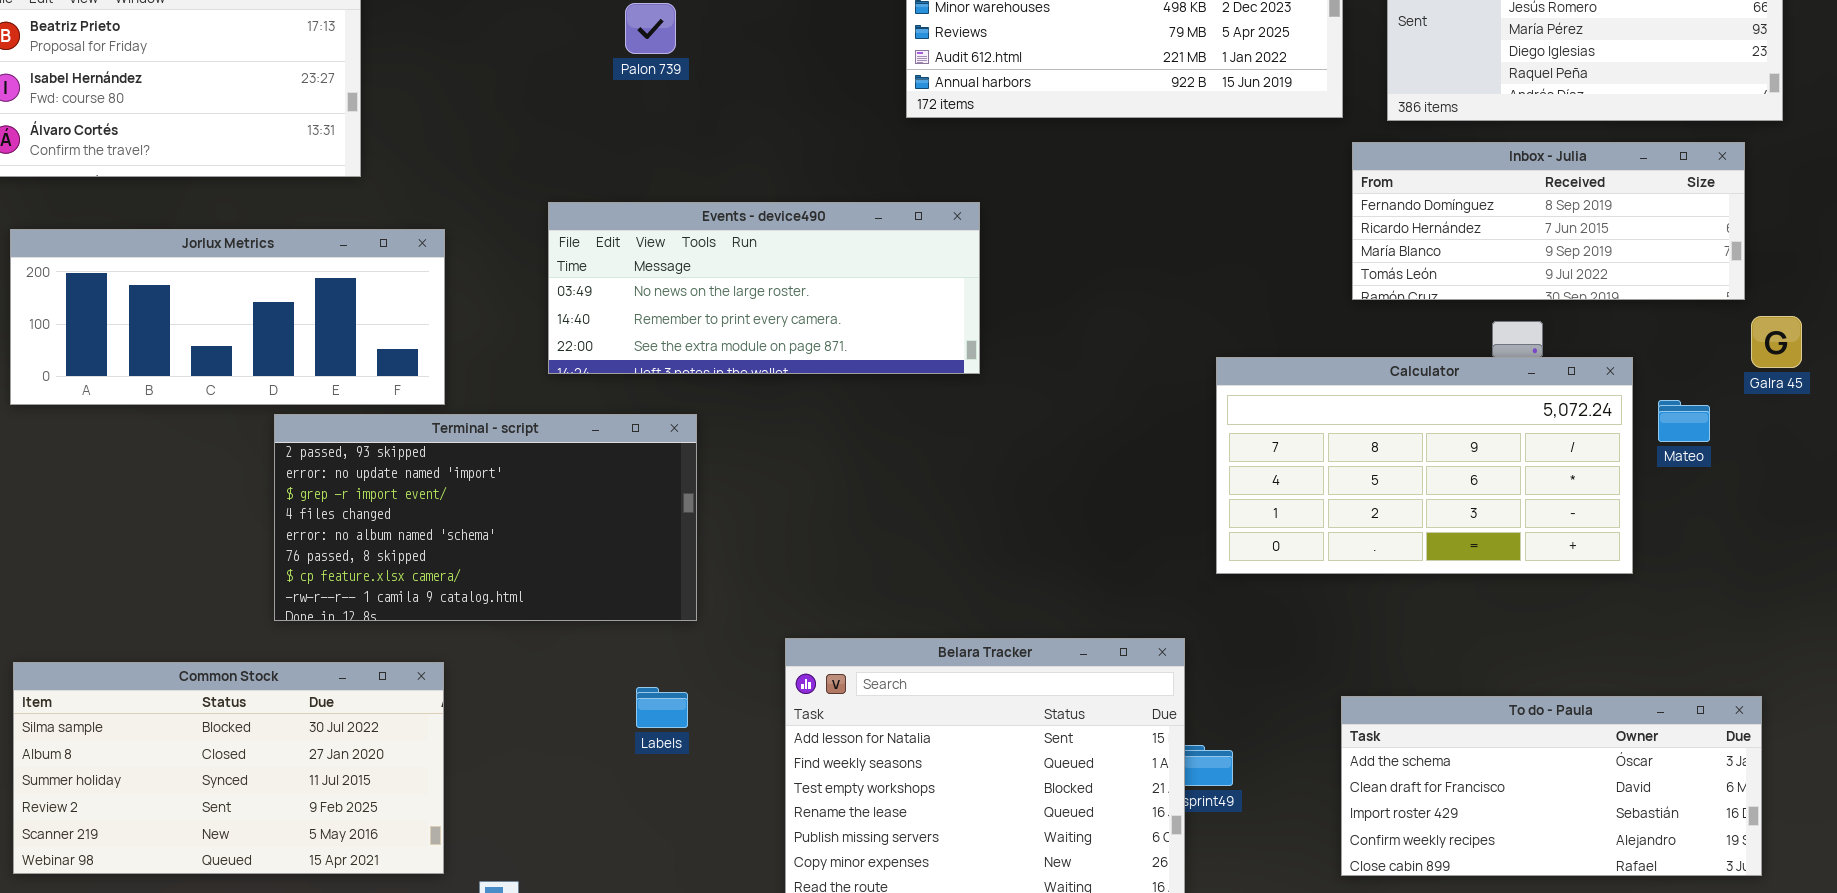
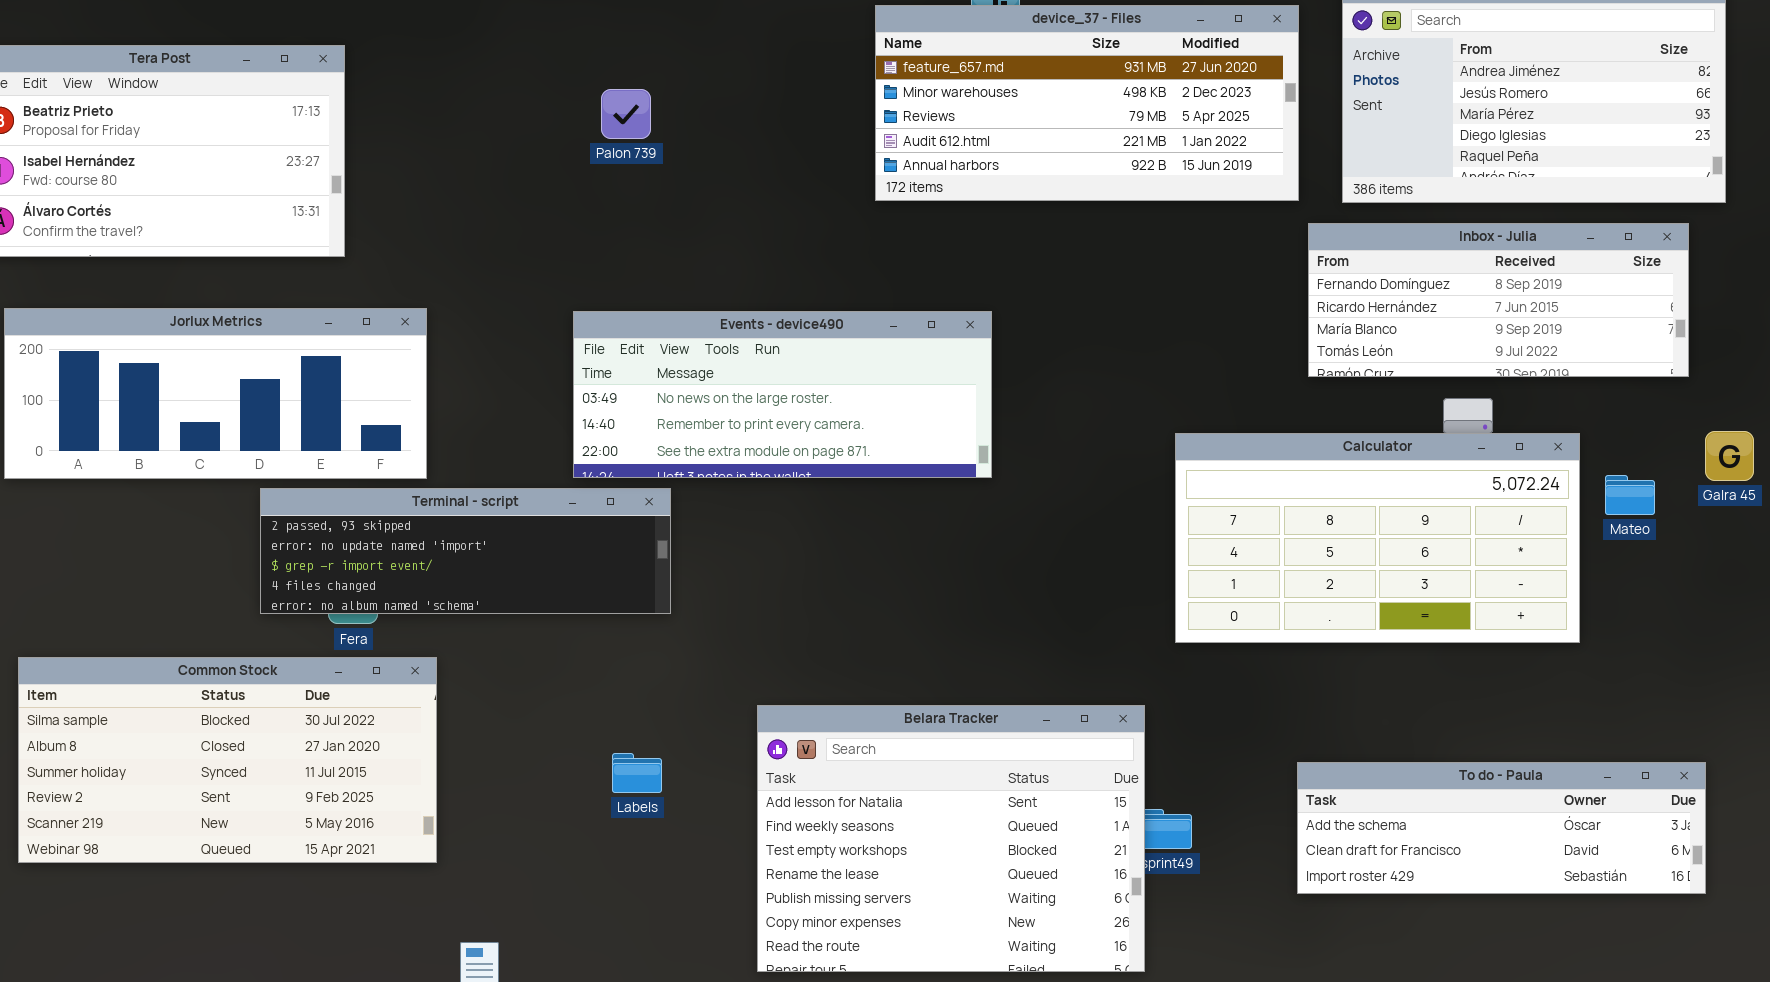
Events - device490: [548,202,980,374] -> [573,311,992,478], moved
Galra 45: [1751,316,1802,368] -> [1705,431,1754,481], moved
Terminal - script: [274,414,697,621] -> [260,488,671,614], resized
Common Stock: [13,662,444,874] -> [18,657,437,863], moved
To do - Paula: [1341,696,1762,876] -> [1297,762,1706,894], resized

